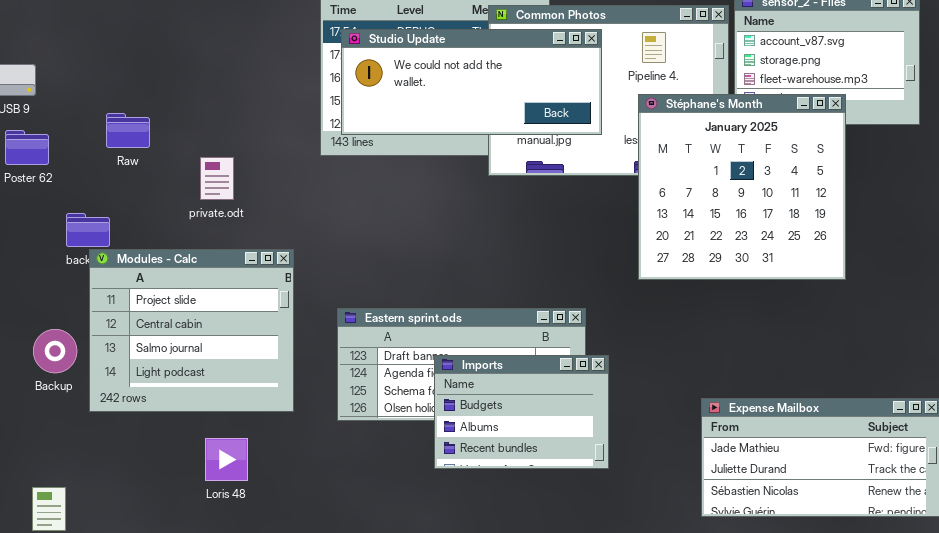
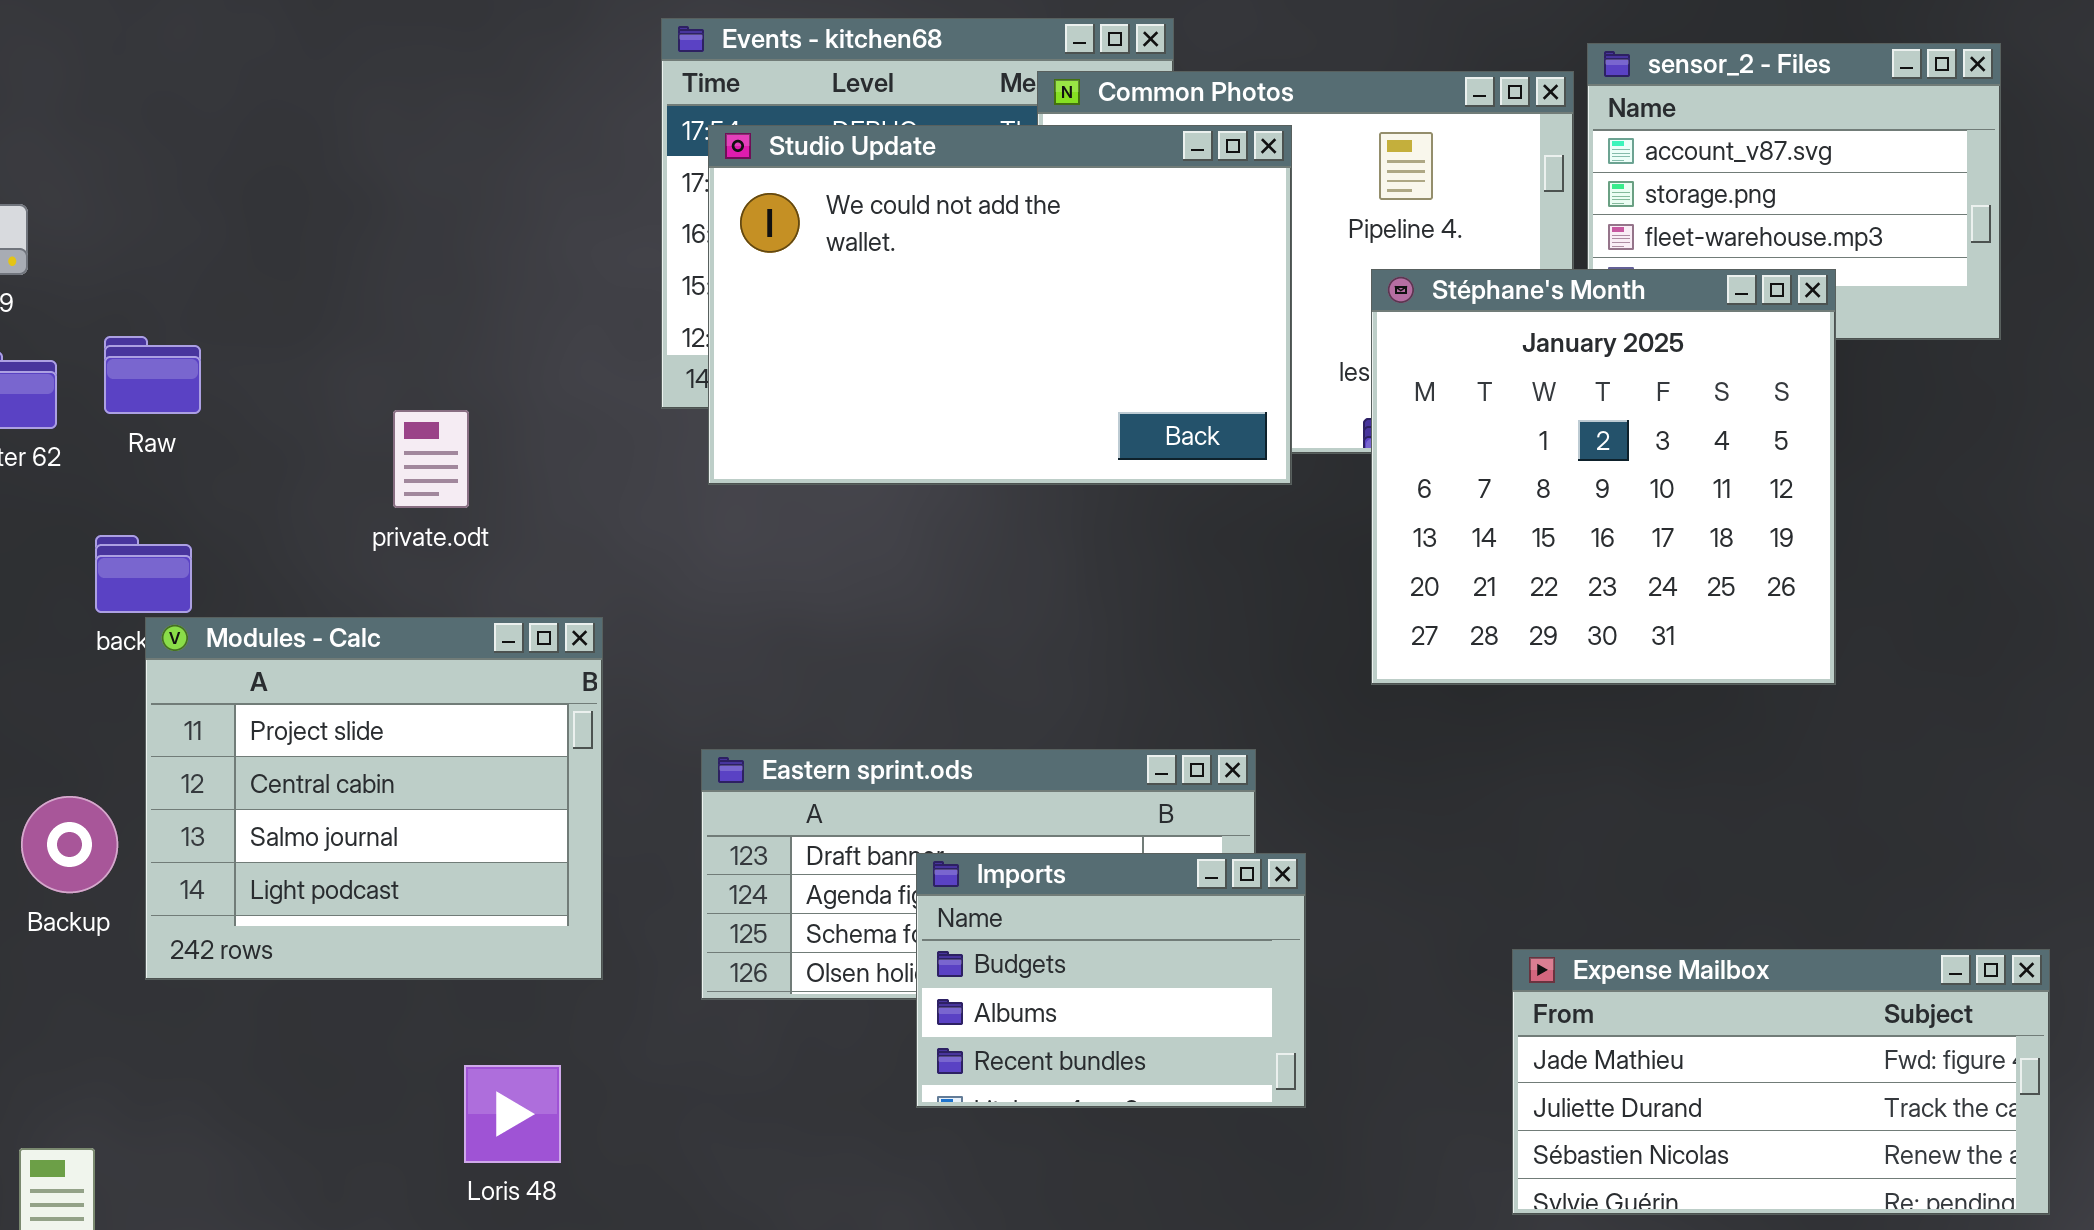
Studio Update: [341,29,602,135] -> [708,125,1292,485], resized
Raw: [106,113,150,148] -> [104,336,201,414], moved
Loris 48: [205,438,248,481] -> [464,1065,561,1163], moved

